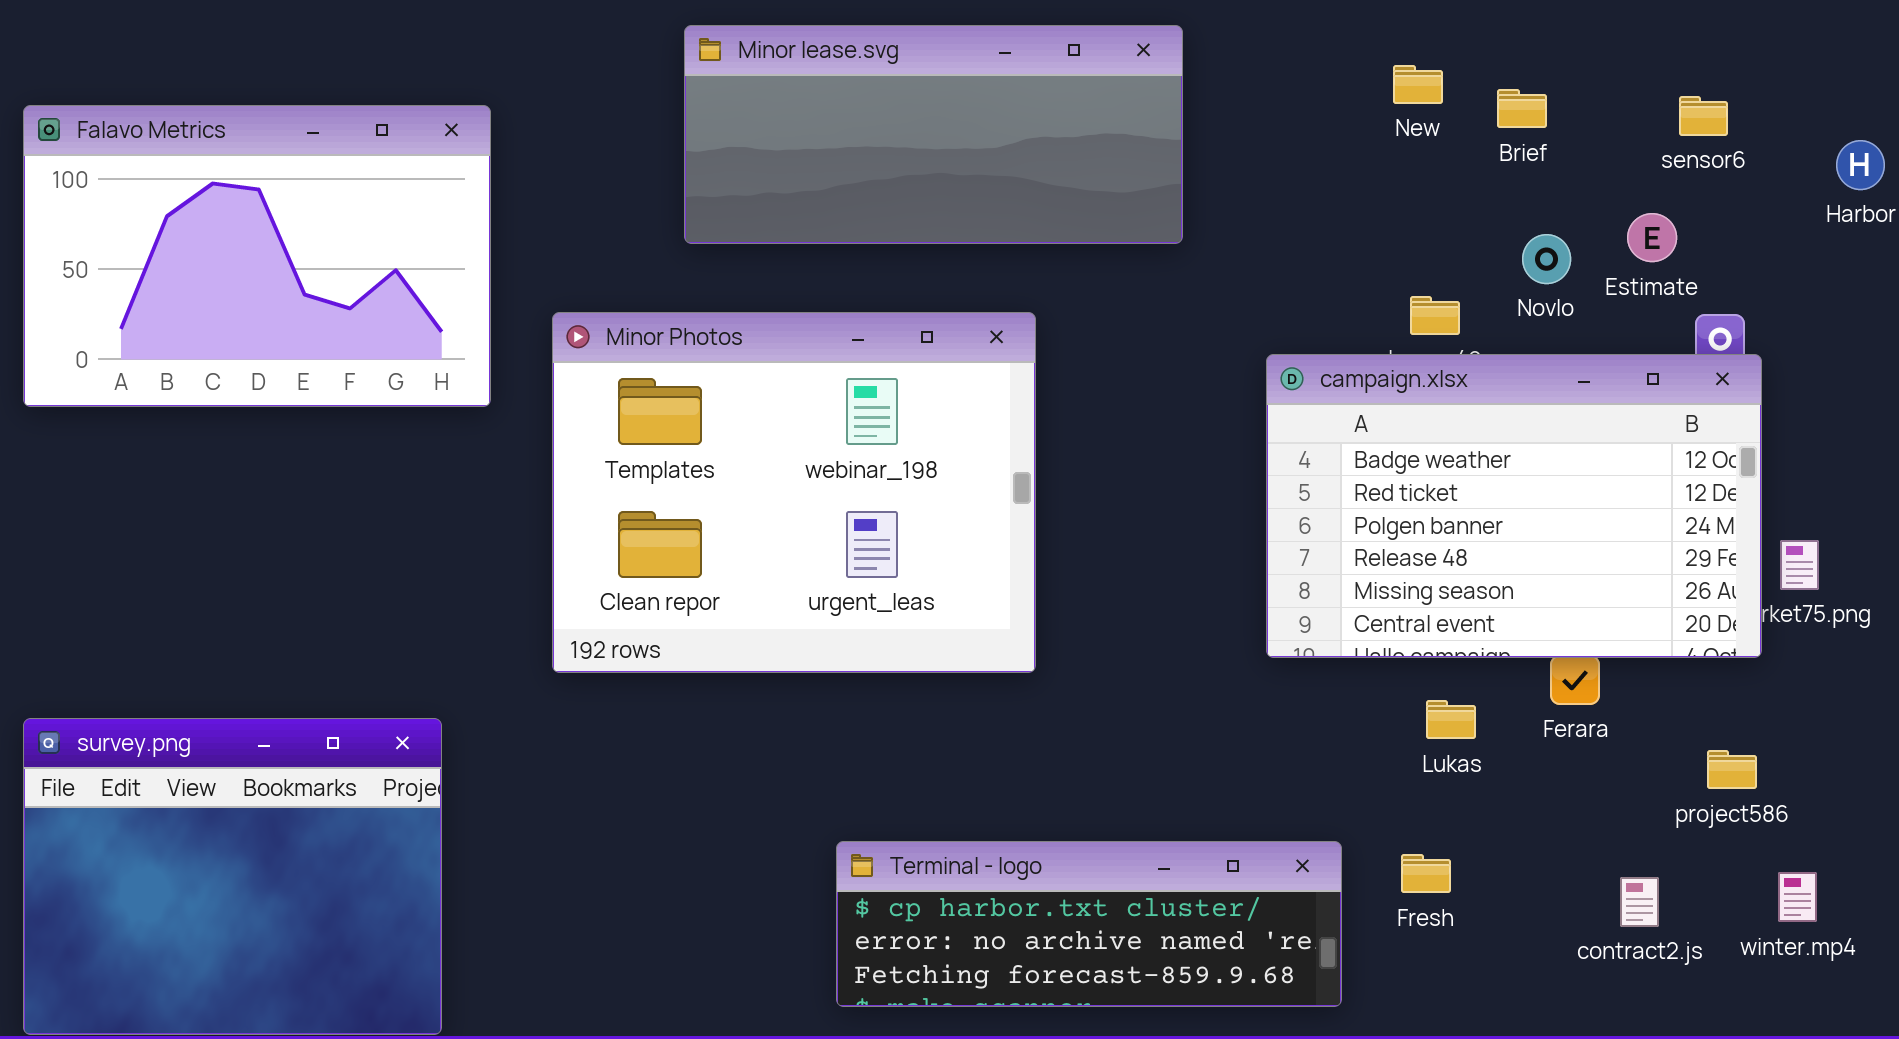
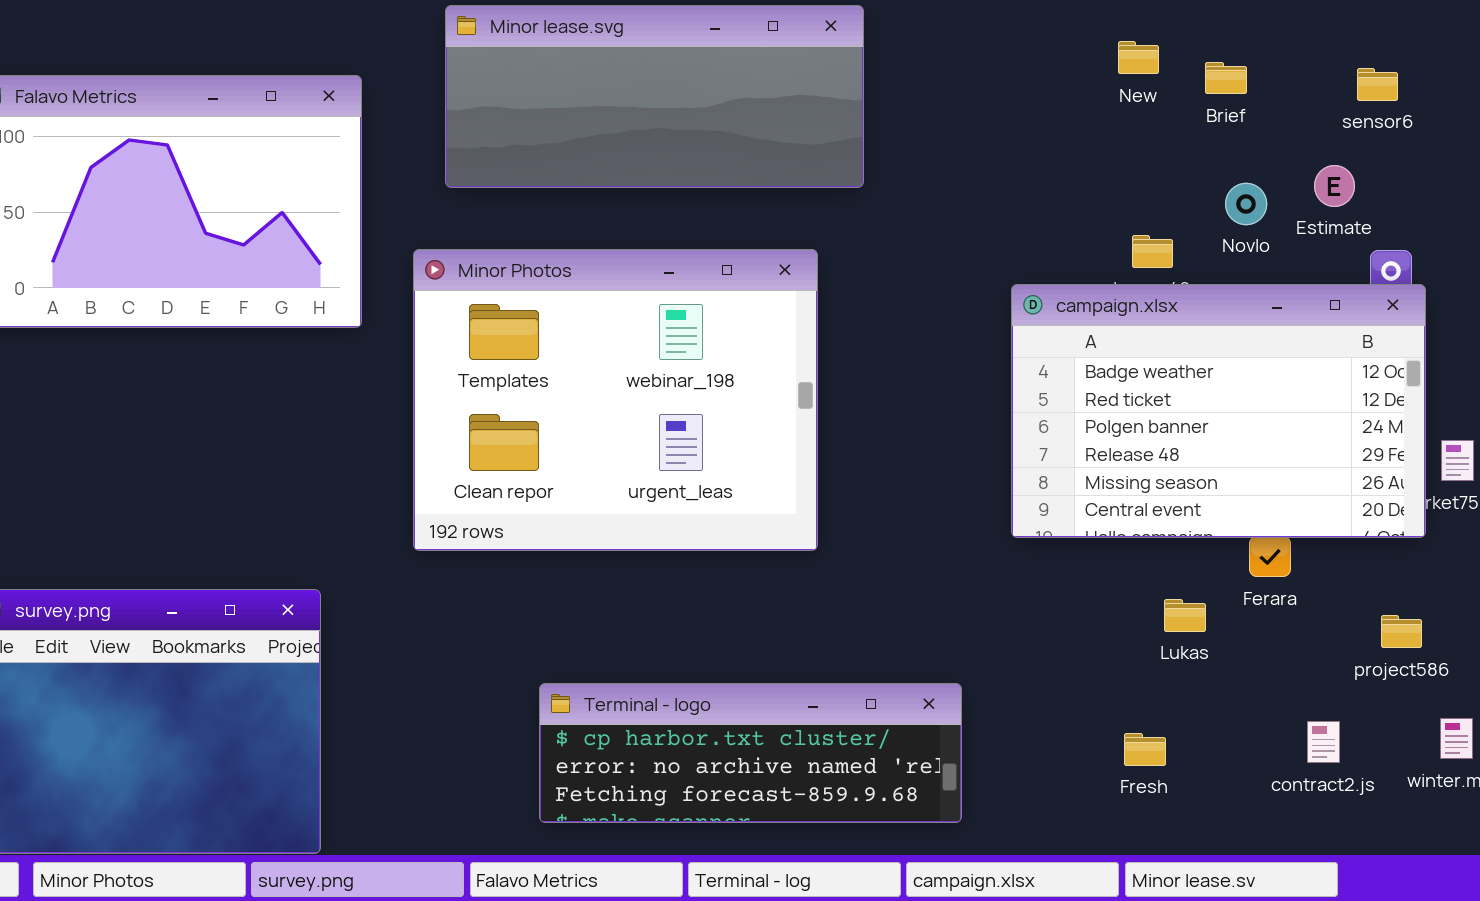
Minor lease.svg: [684,25,1183,244] -> [445,5,864,188], moved
Lukas: [1426,700,1476,739] -> [1164,599,1206,632], moved
Terminal - logo: [836,841,1342,1007] -> [539,683,962,823], moved
Fresh: [1401,854,1451,893] -> [1124,733,1166,766], moved

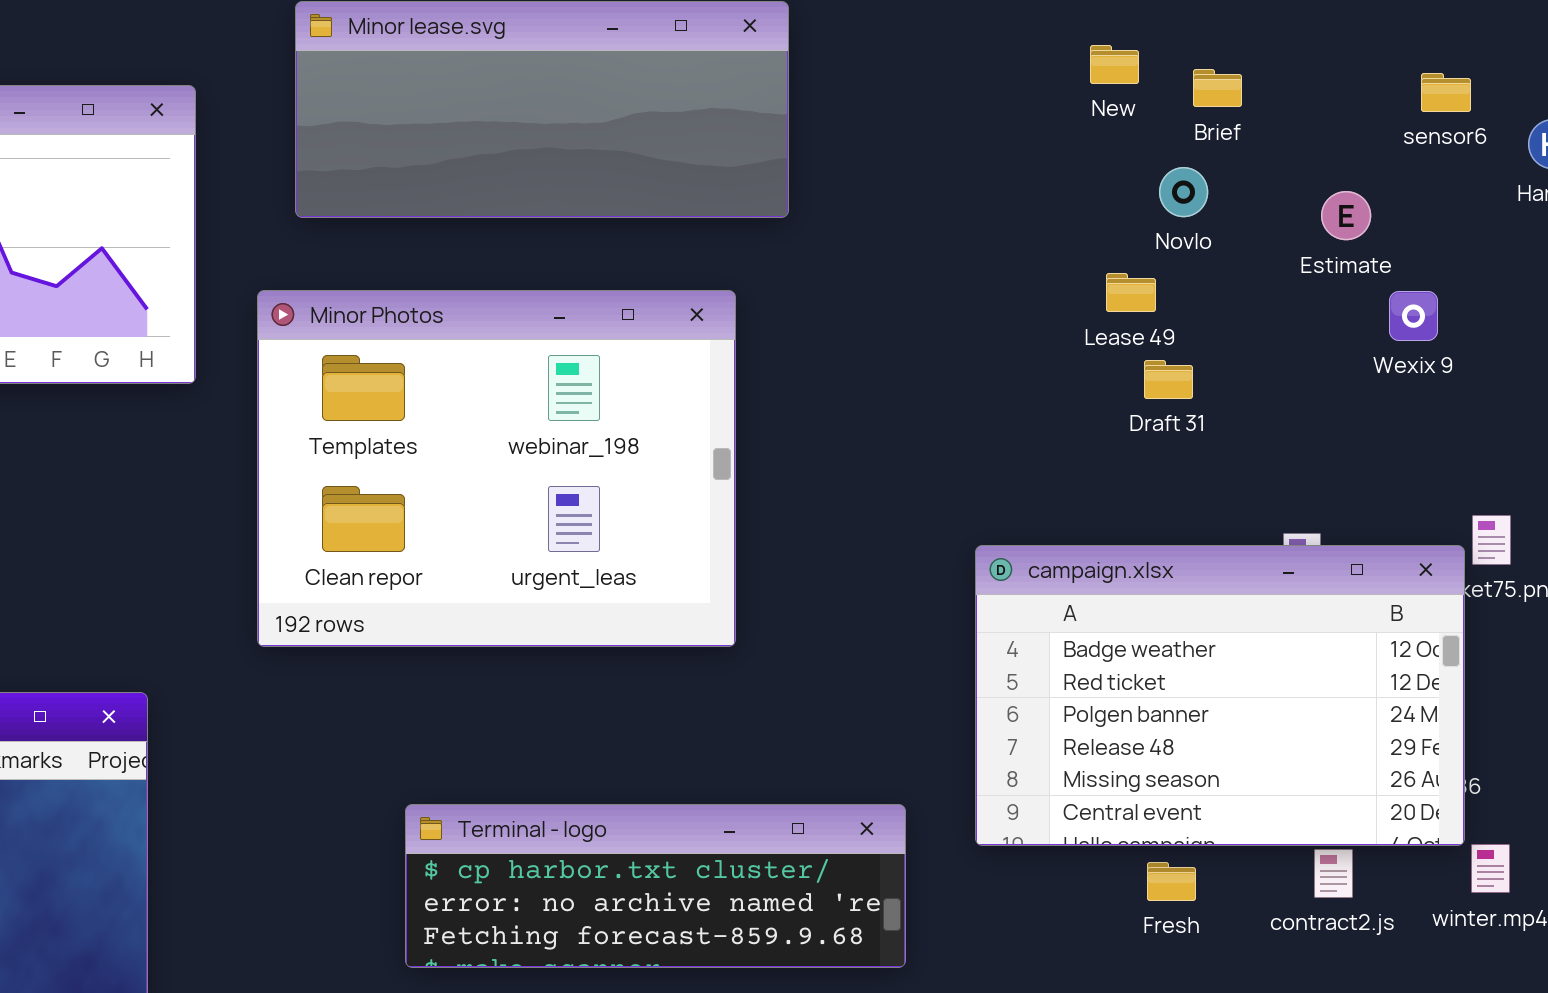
sensor6: [1357,68,1398,101] -> [1421,73,1471,112], moved
Novlo: [1225,183,1267,225] -> [1159,167,1208,217], moved
campaign.xlsx: [1011,284,1426,538] -> [975,545,1465,846], moved
Fresh: [1124,733,1166,766] -> [1147,862,1196,901], moved

